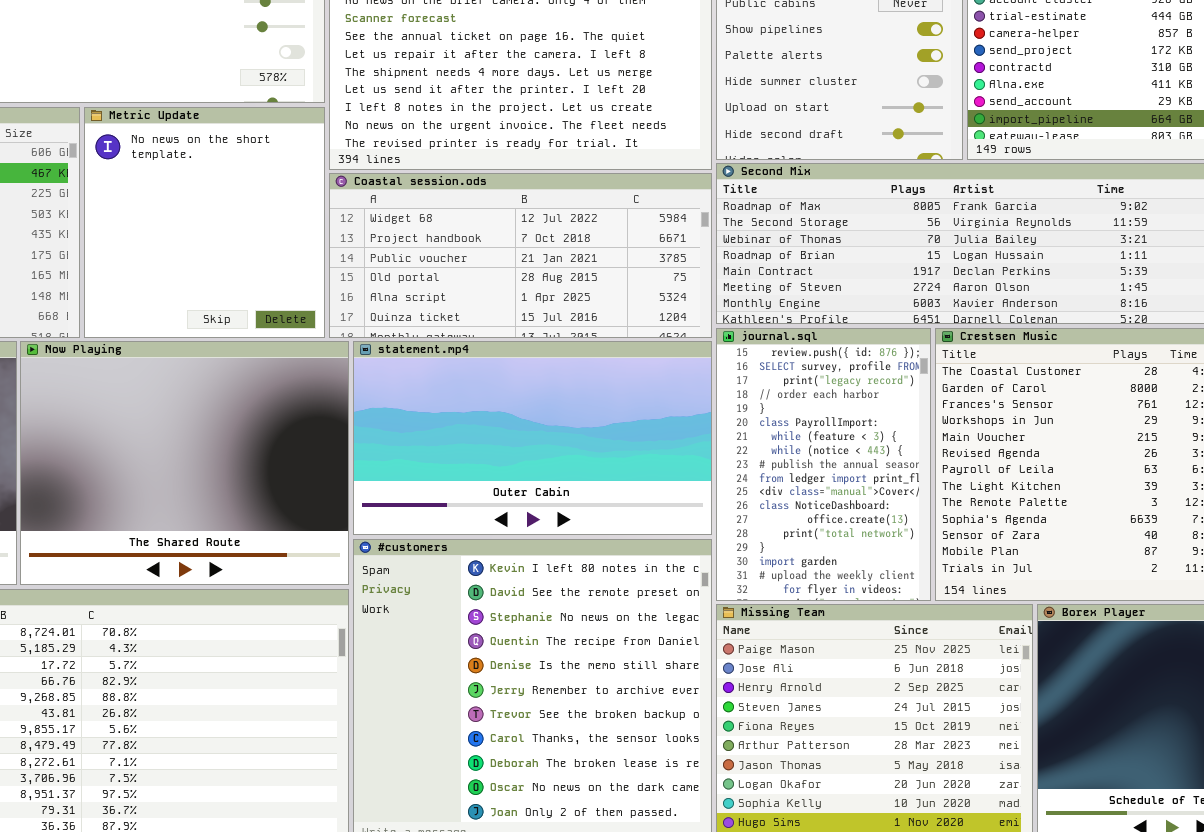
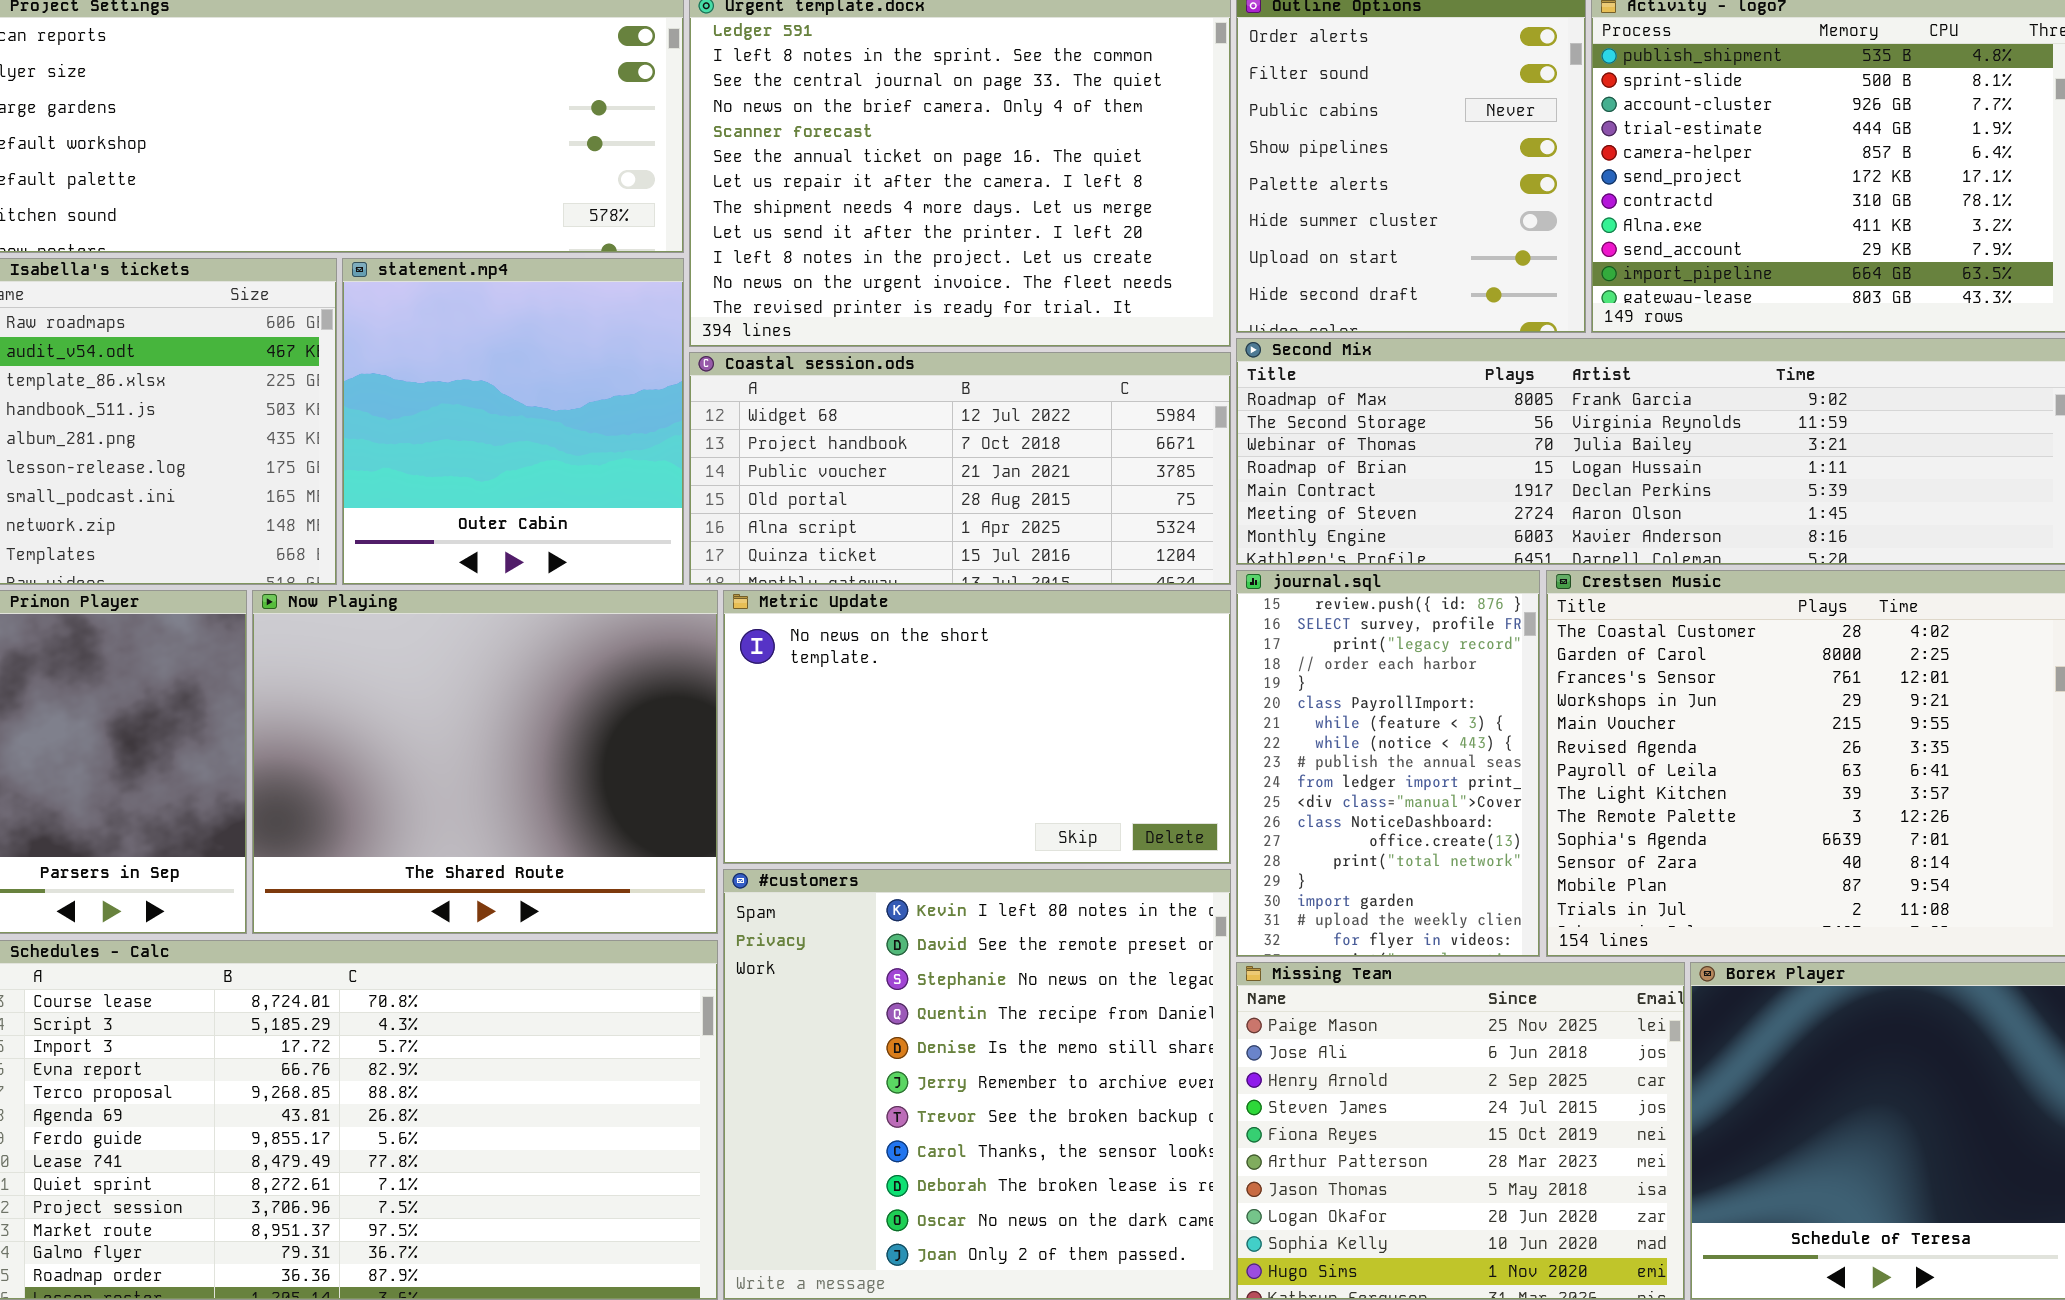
Metric Update: [84,107,325,338] -> [723,590,1231,864], moved, resized
statement.mp4: [353,341,712,535] -> [342,258,684,585], moved, resized

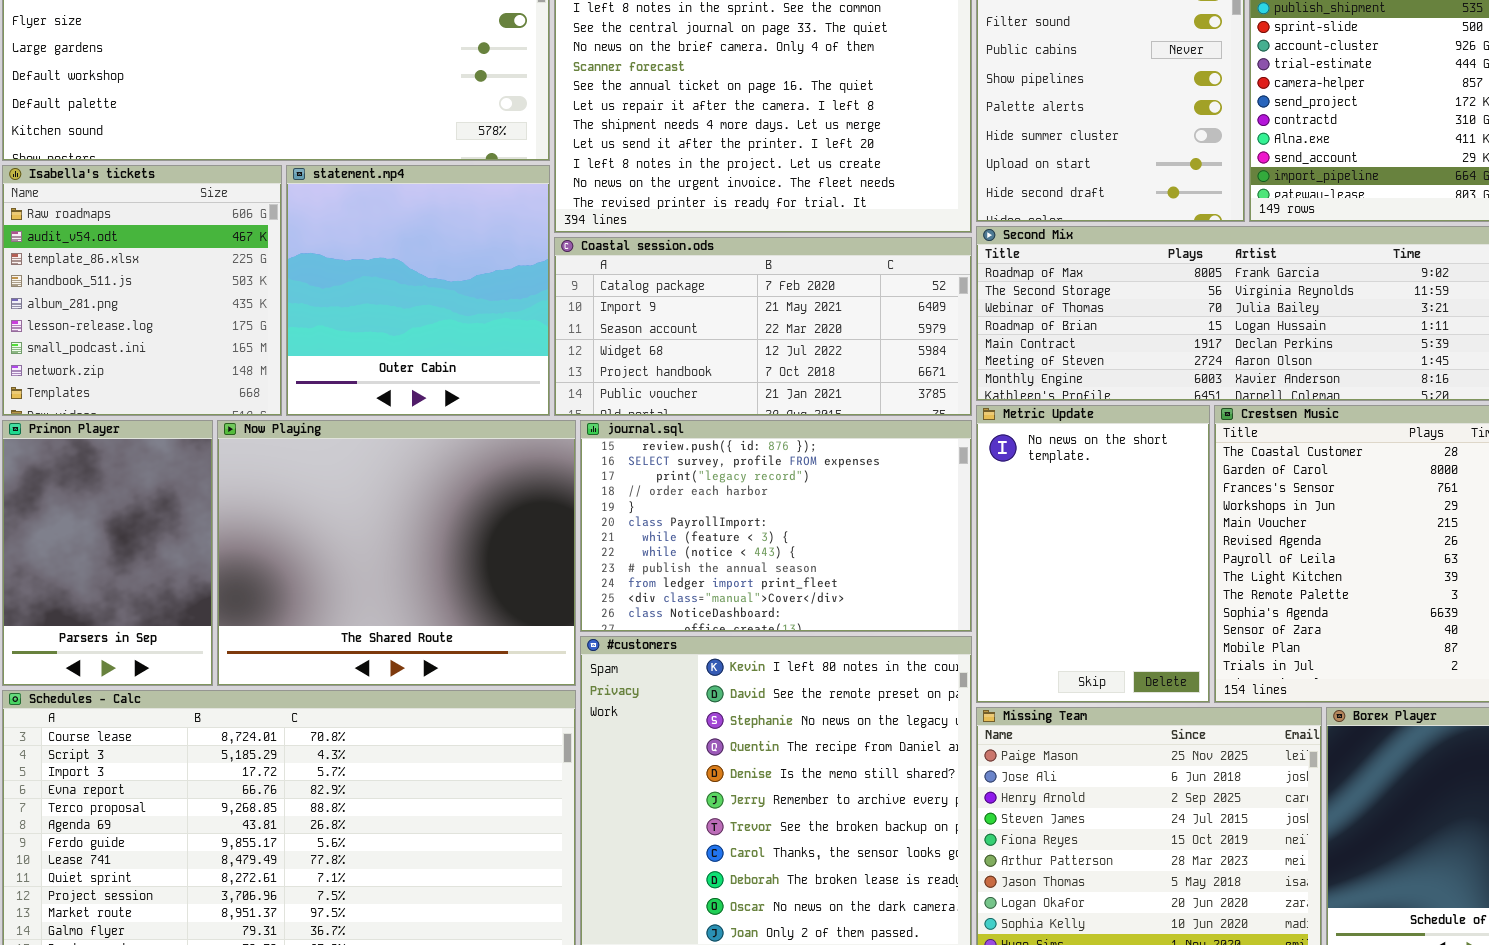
Coastal session.ods: [689,352,1231,585] -> [554,237,972,416], scrolled up 3 rows
journal.sql: [1236,570,1540,957] -> [580,420,972,632], moved, resized
Metric Update: [723,590,1231,864] -> [976,405,1210,703], moved, resized

